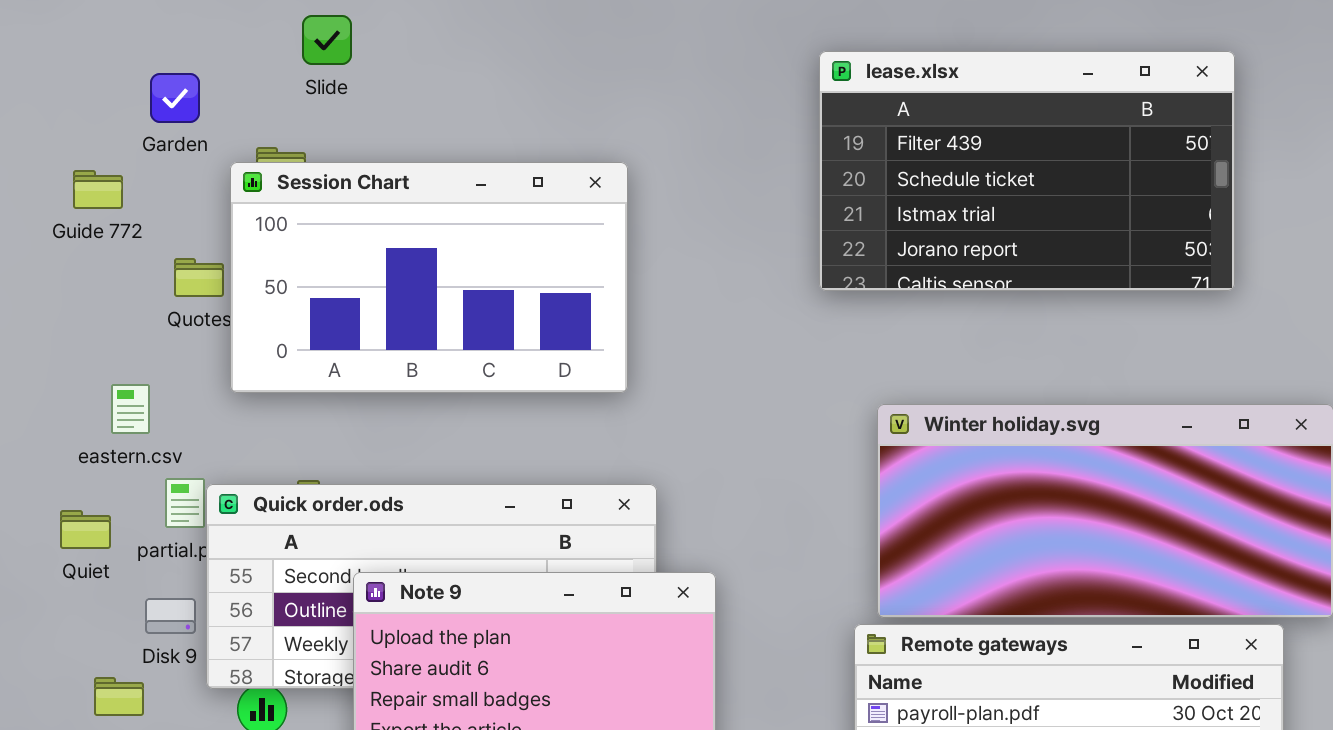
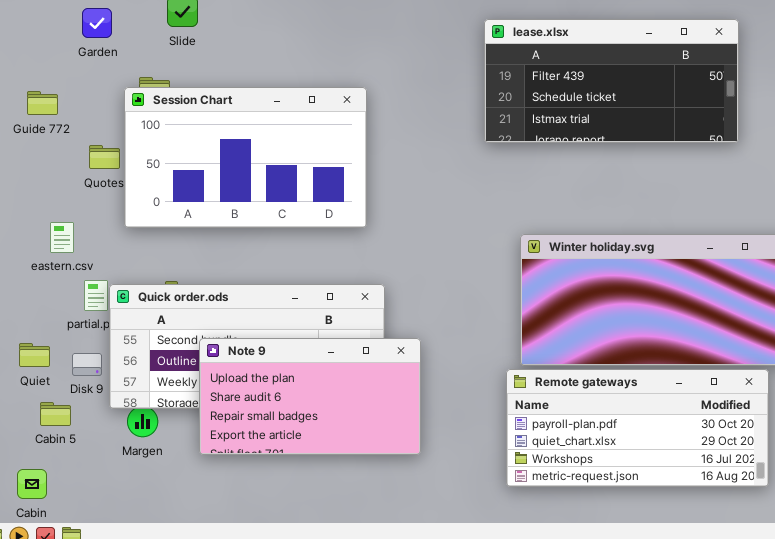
lease.xlsx: [819,51,1235,291] -> [484,19,739,143], resized
Garden: [150,73,200,123] -> [82,8,112,38], moved
Quiet: [60,510,111,549] -> [19,343,50,367], moved

